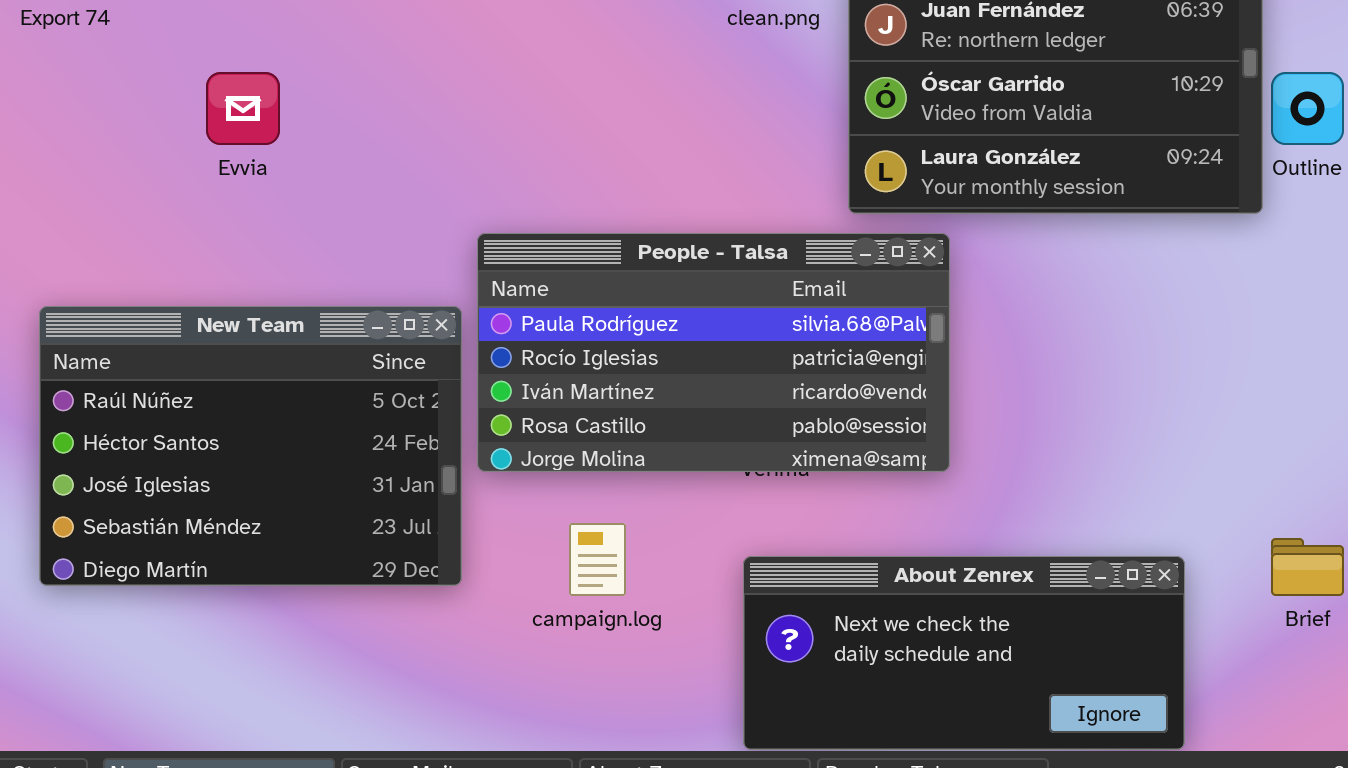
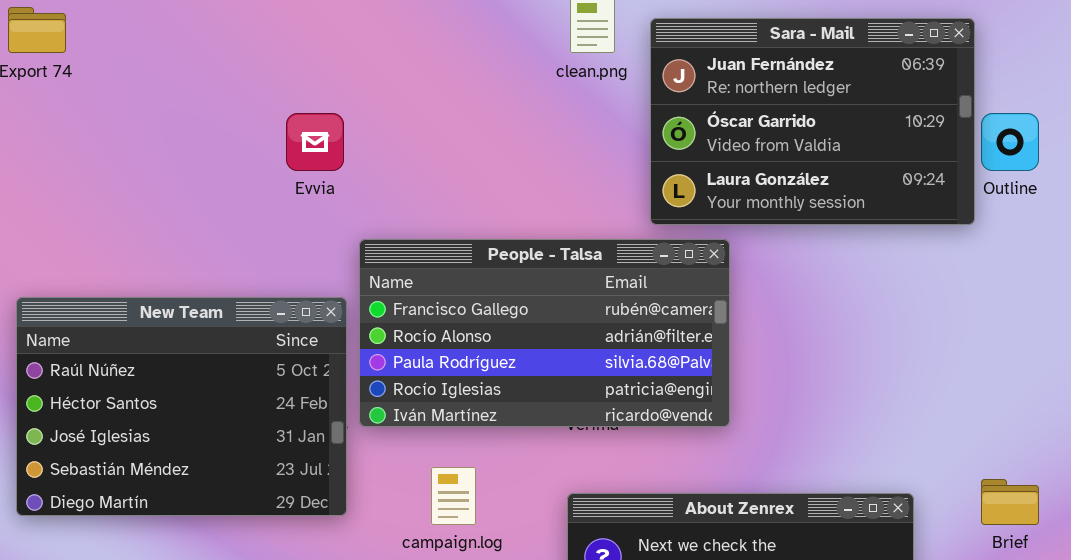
Evvia: [206,72,280,145] -> [286,113,344,171], moved
People - Talsa: [477,233,950,472] -> [359,239,730,427], scrolled up 2 rows

